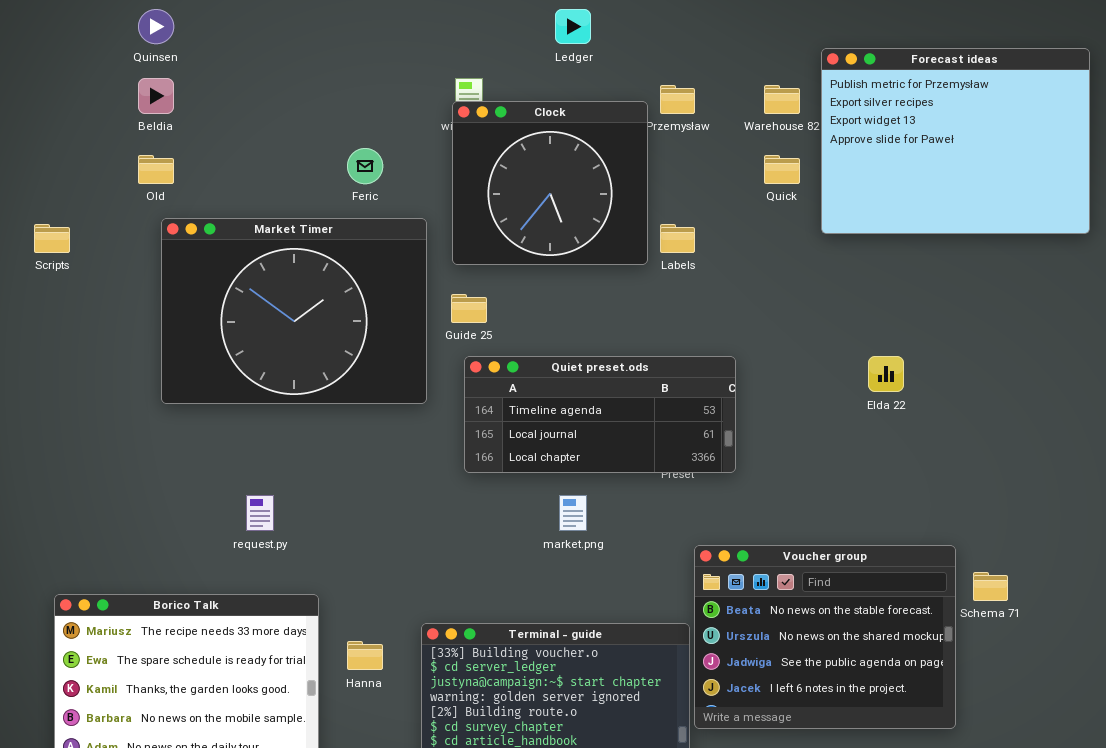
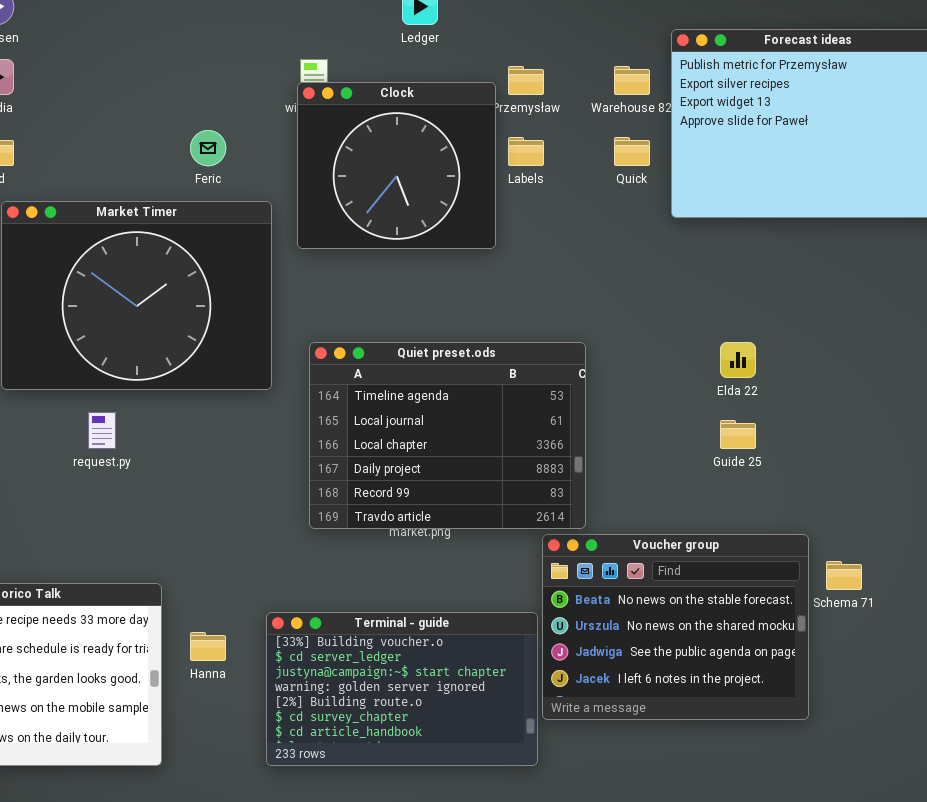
Labels: [660,224,695,253] -> [508,137,544,166], moved
Guide 25: [451,294,487,323] -> [720,420,756,449], moved
Quiet preset.ods: [464,356,736,473] -> [309,342,586,529], resized
request.py: [246,495,274,531] -> [88,412,116,449], moved

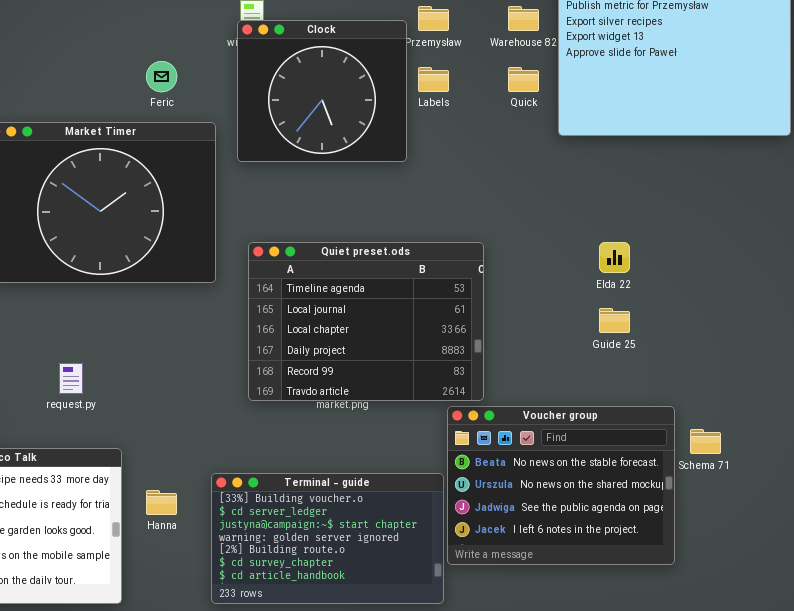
request.py: [88,412,116,449] -> [59,363,83,394], moved

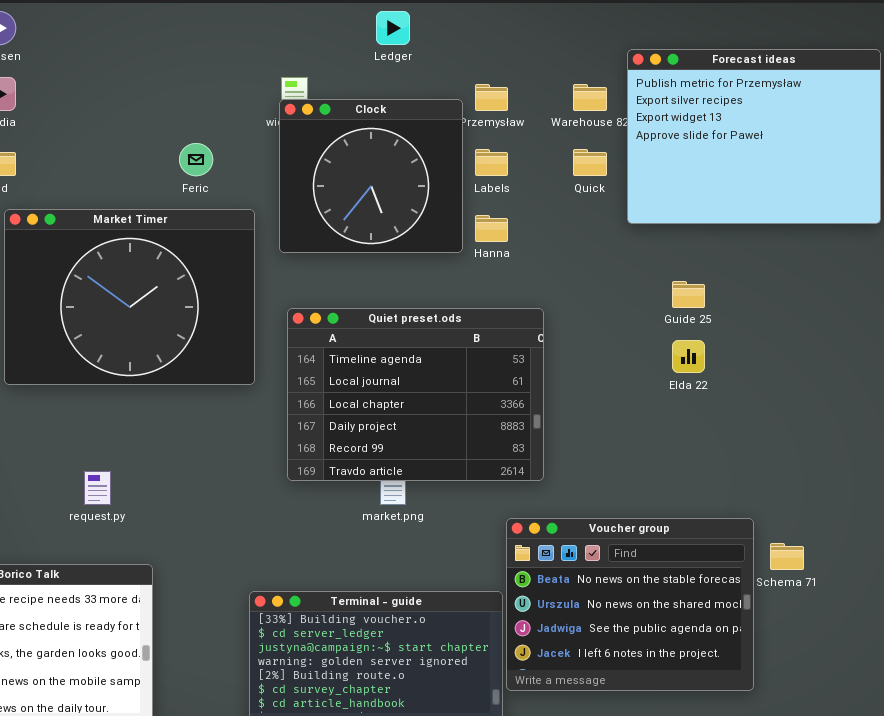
Quiet preset.ods: [248,242,484,401] -> [287,308,544,481], moved
Guide 25: [599,308,630,333] -> [672,281,705,308], moved
Hanna: [146,490,177,515] -> [475,215,508,242], moved

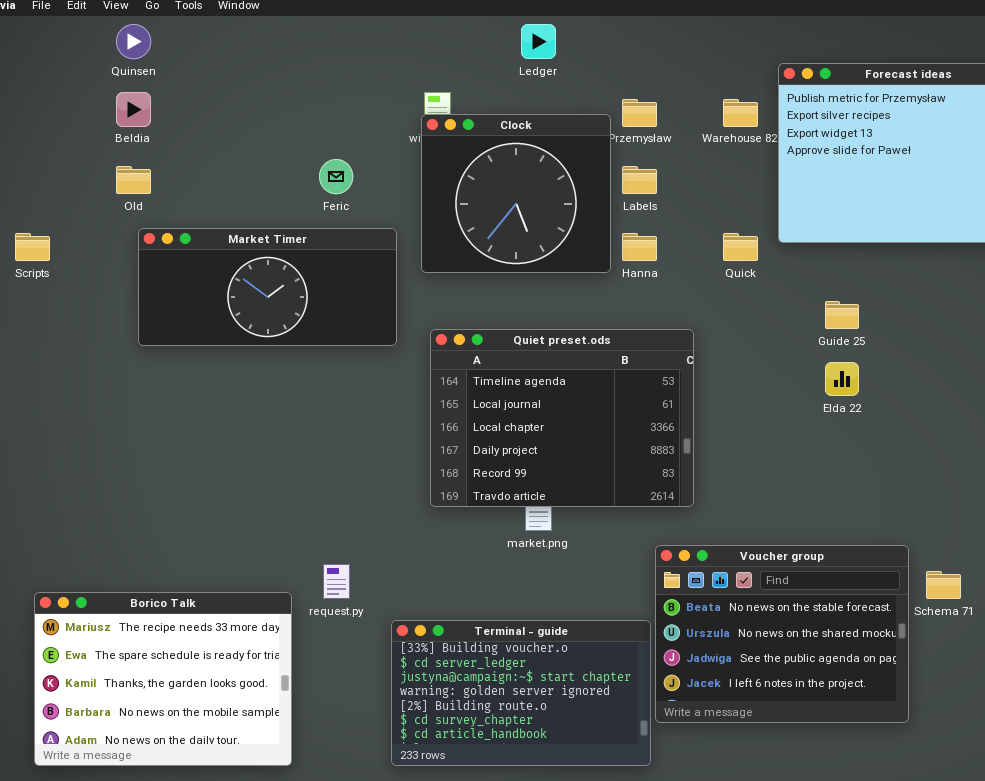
Quick: [573,149,607,176] -> [723,233,758,261], moved
Market Timer: [4,209,255,385] -> [138,228,397,346], resized
request.py: [84,471,111,505] -> [323,564,350,599], moved

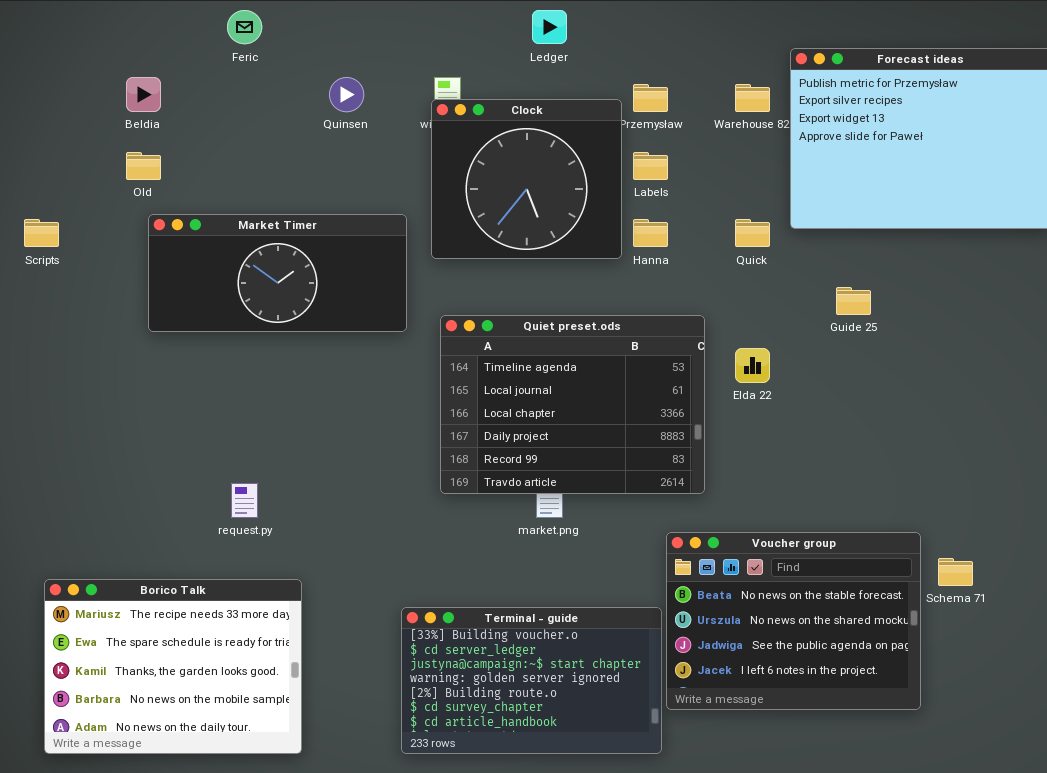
Quinsen: [116,24,151,59] -> [329,77,364,112], moved
Feric: [319,159,353,194] -> [227,10,262,44], moved
Elda 22: [825,362,859,396] -> [735,348,770,383], moved
request.py: [323,564,350,599] -> [231,483,258,518], moved

